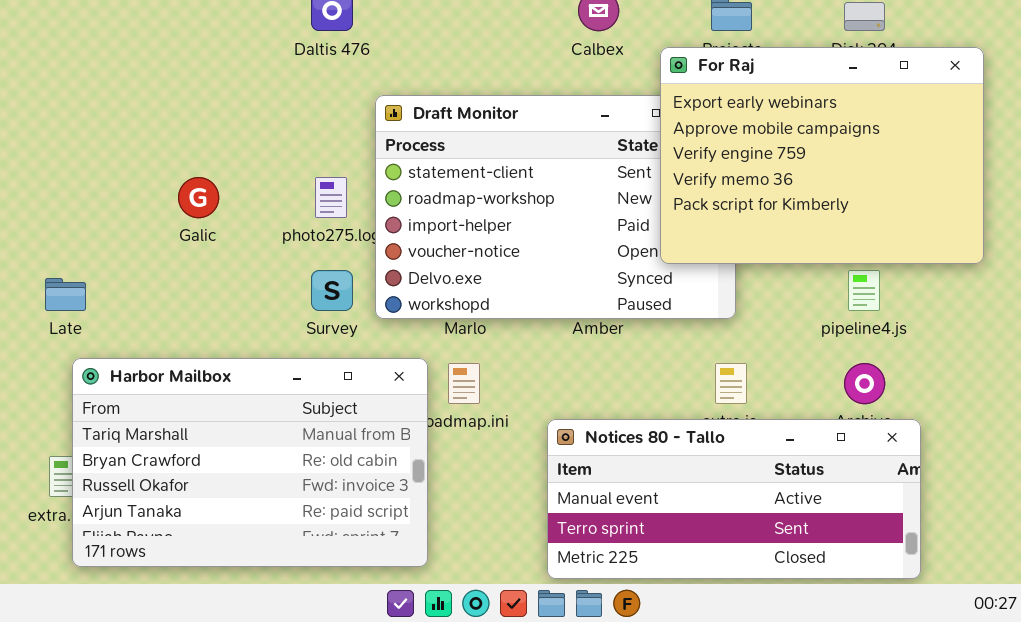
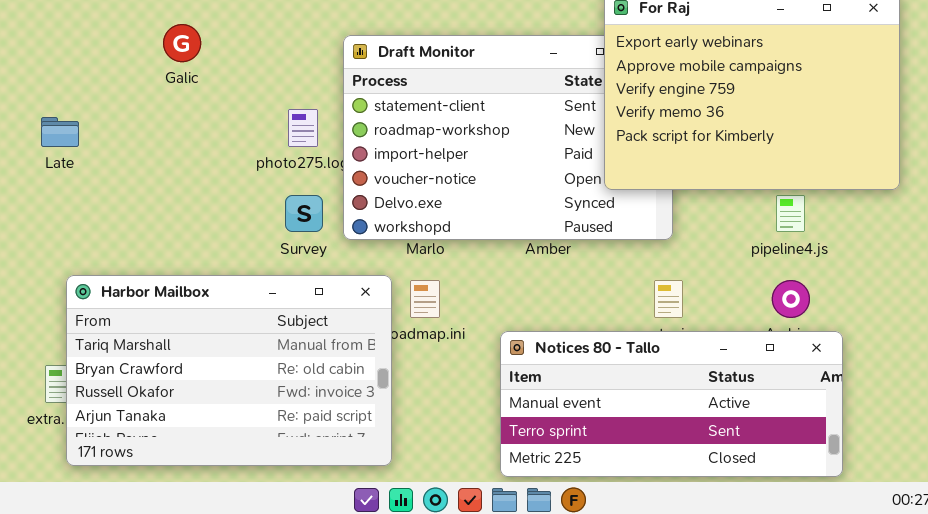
Galic: [178,177,219,218] -> [163,24,201,62], moved
Late: [45,278,86,311] -> [41,117,79,147], moved

